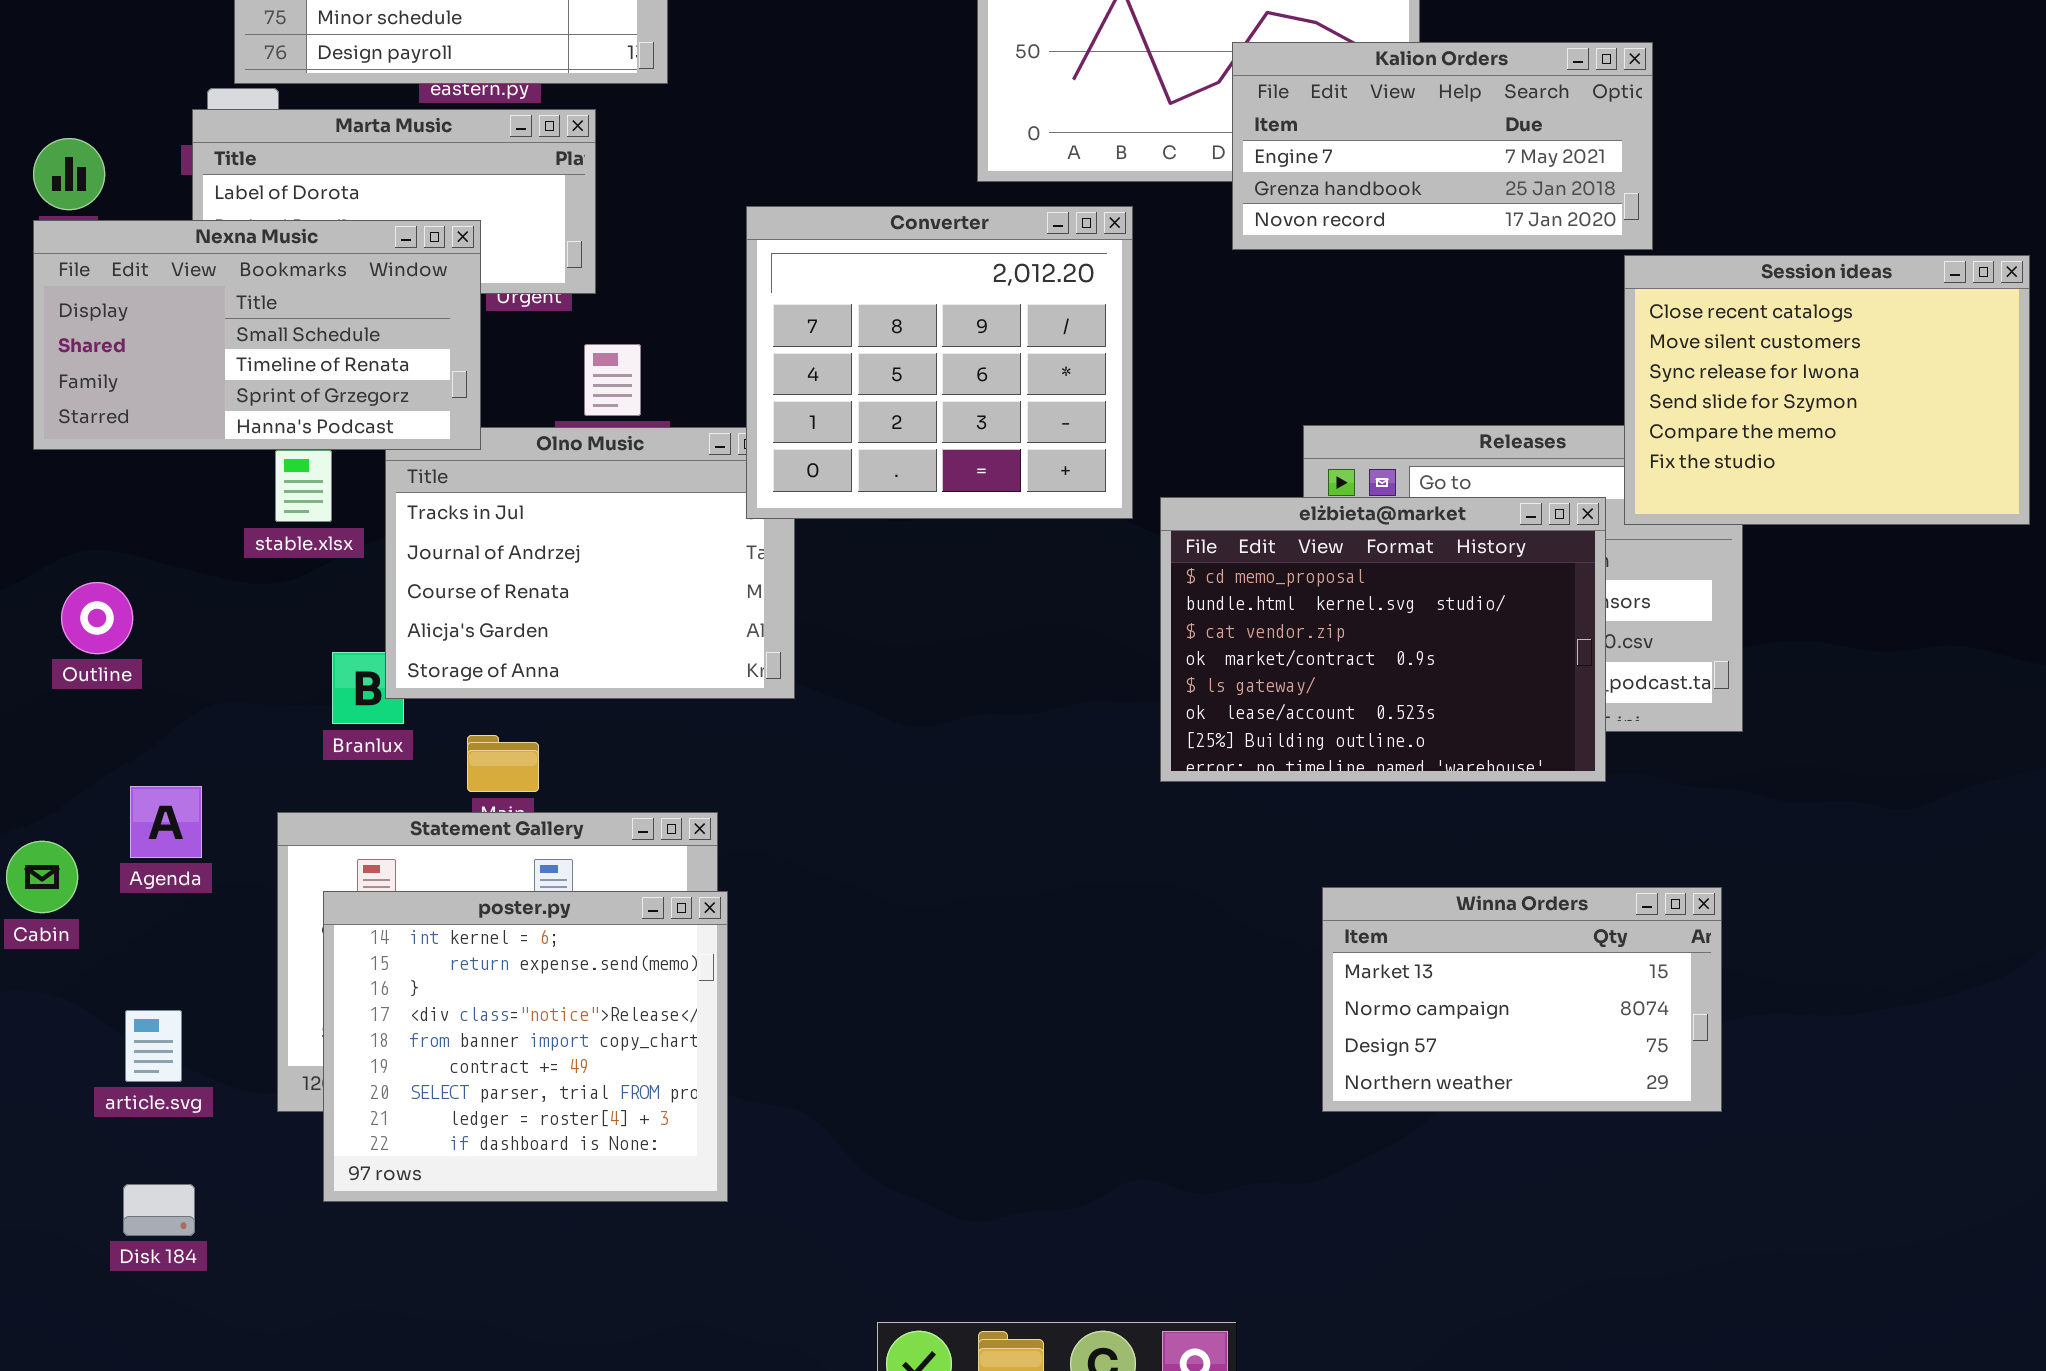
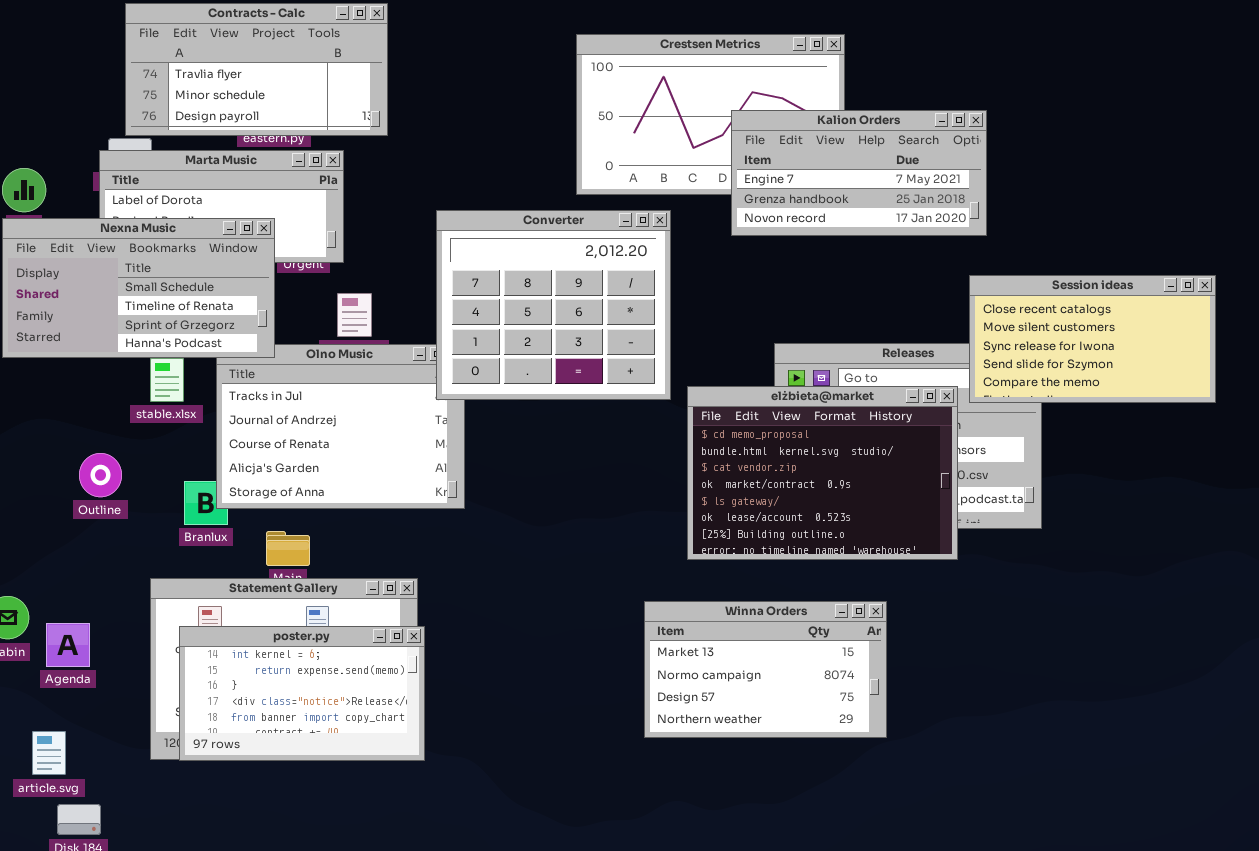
Session ideas: [1624,255,2030,525] -> [969,275,1216,403], resized
Outline: [61,582,133,654] -> [79,453,122,497], moved
Agenda: [130,786,202,858] -> [46,623,90,667], moved
Winna Orders: [1322,887,1722,1112] -> [644,601,887,738], moved
poster.py: [323,891,728,1202] -> [179,626,425,761], resized
article.svg: [125,1010,182,1082] -> [32,731,66,775], moved

